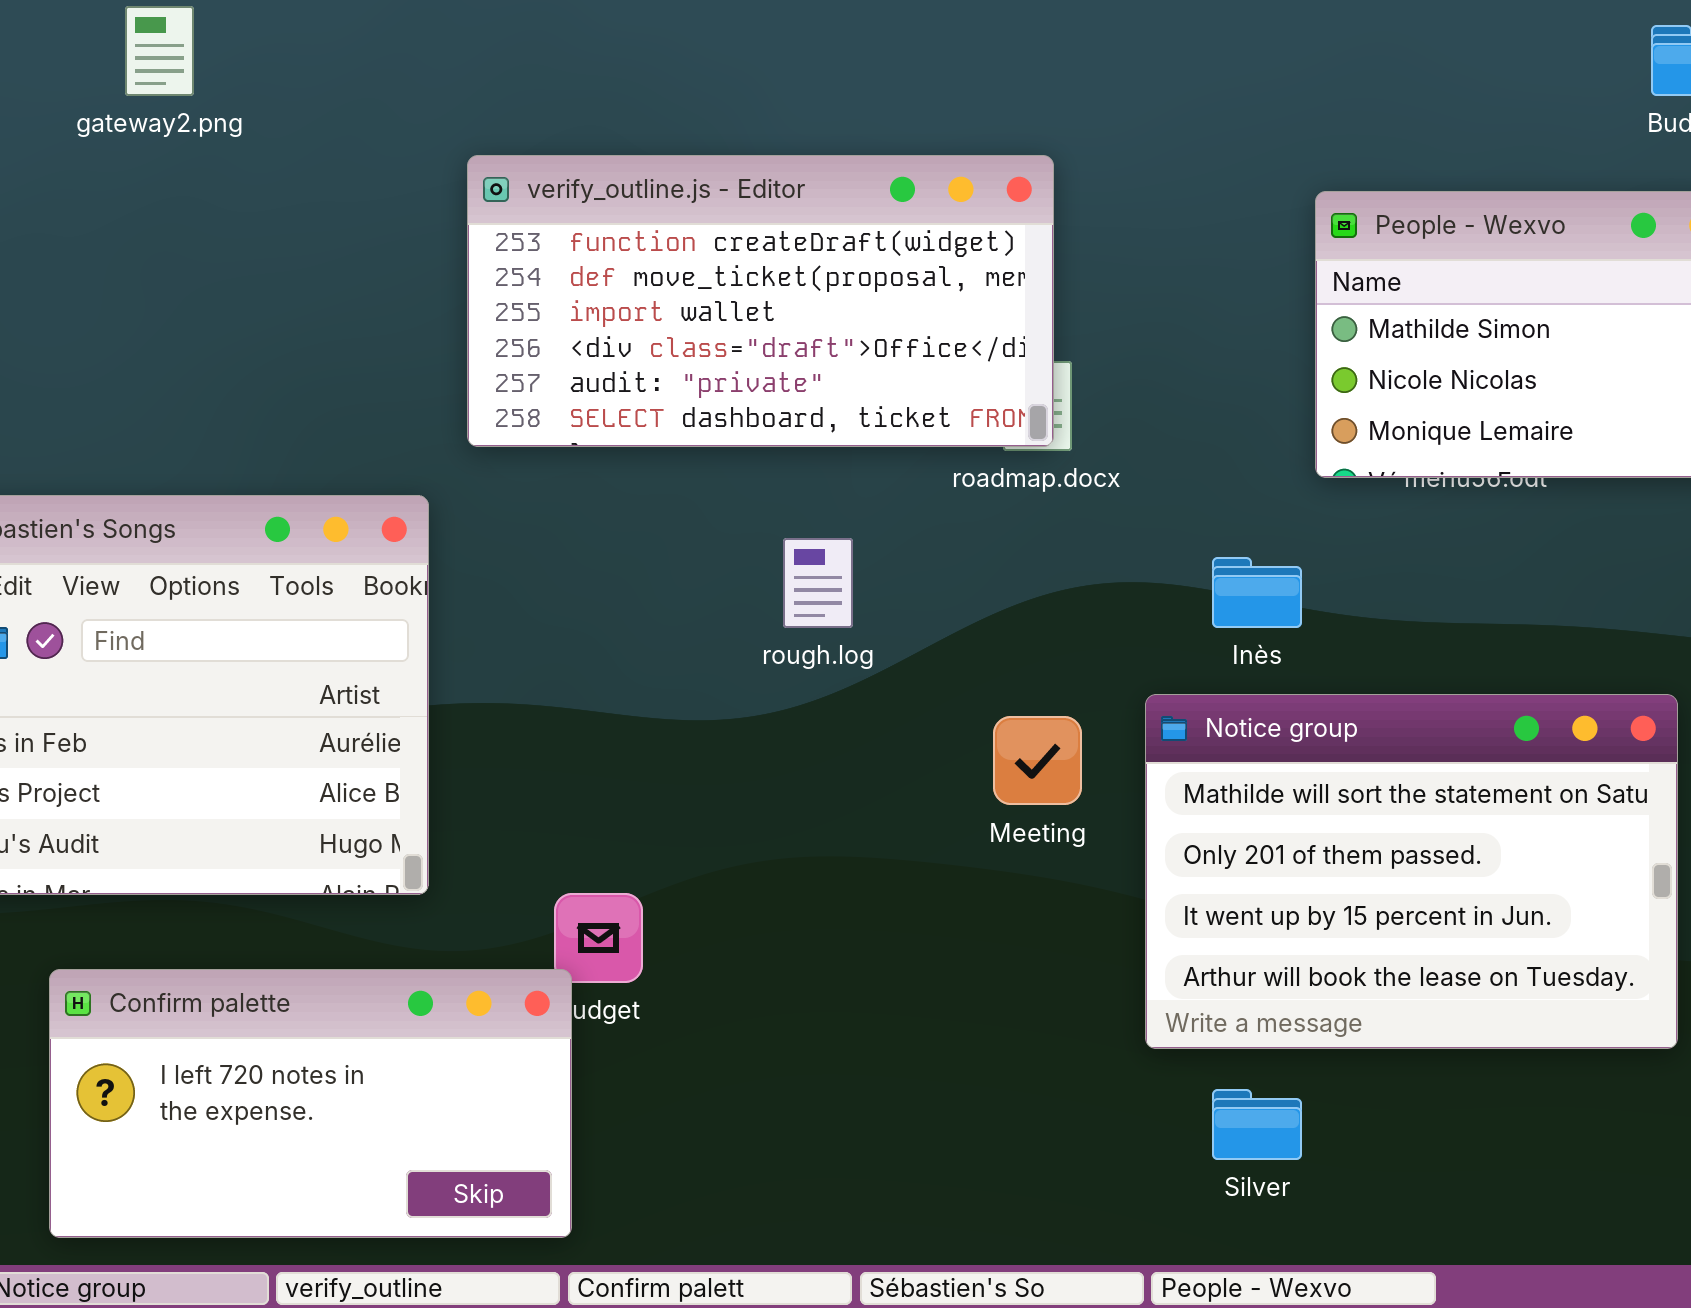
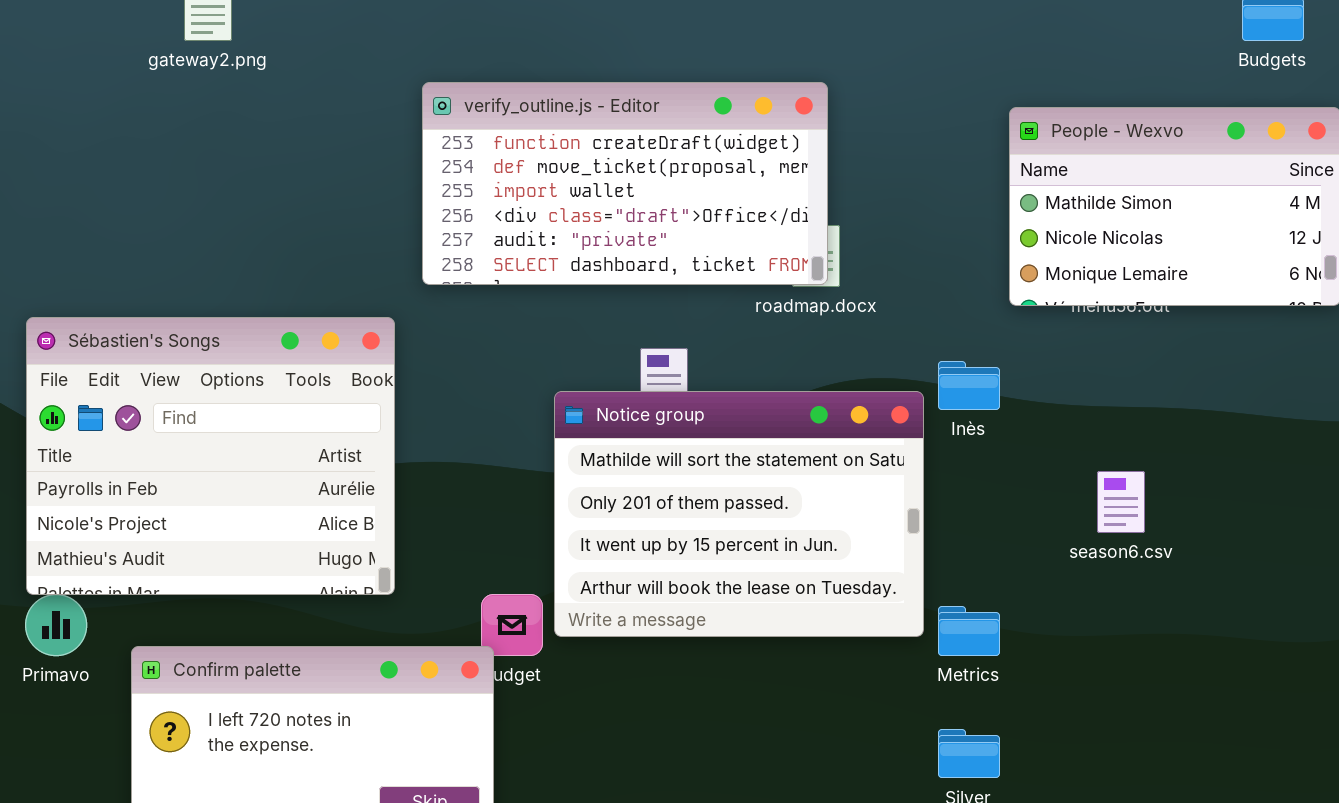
Notice group: [1145,694,1678,1049] -> [554,391,924,637], moved

